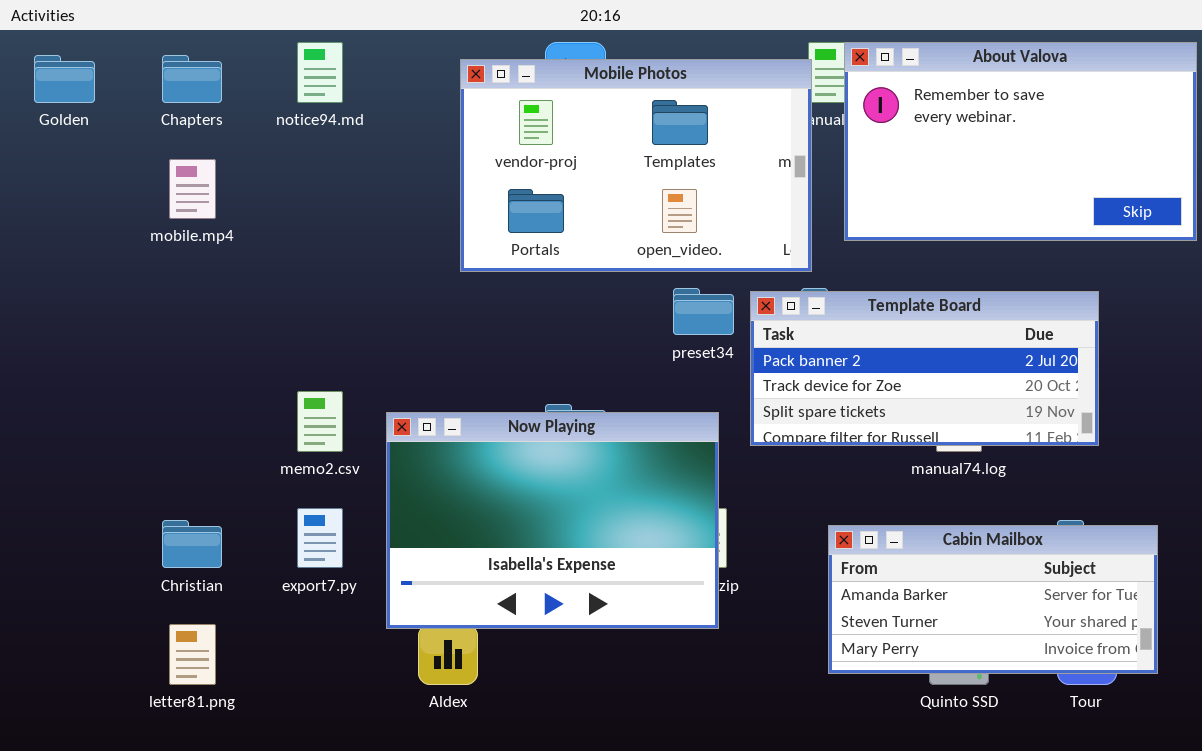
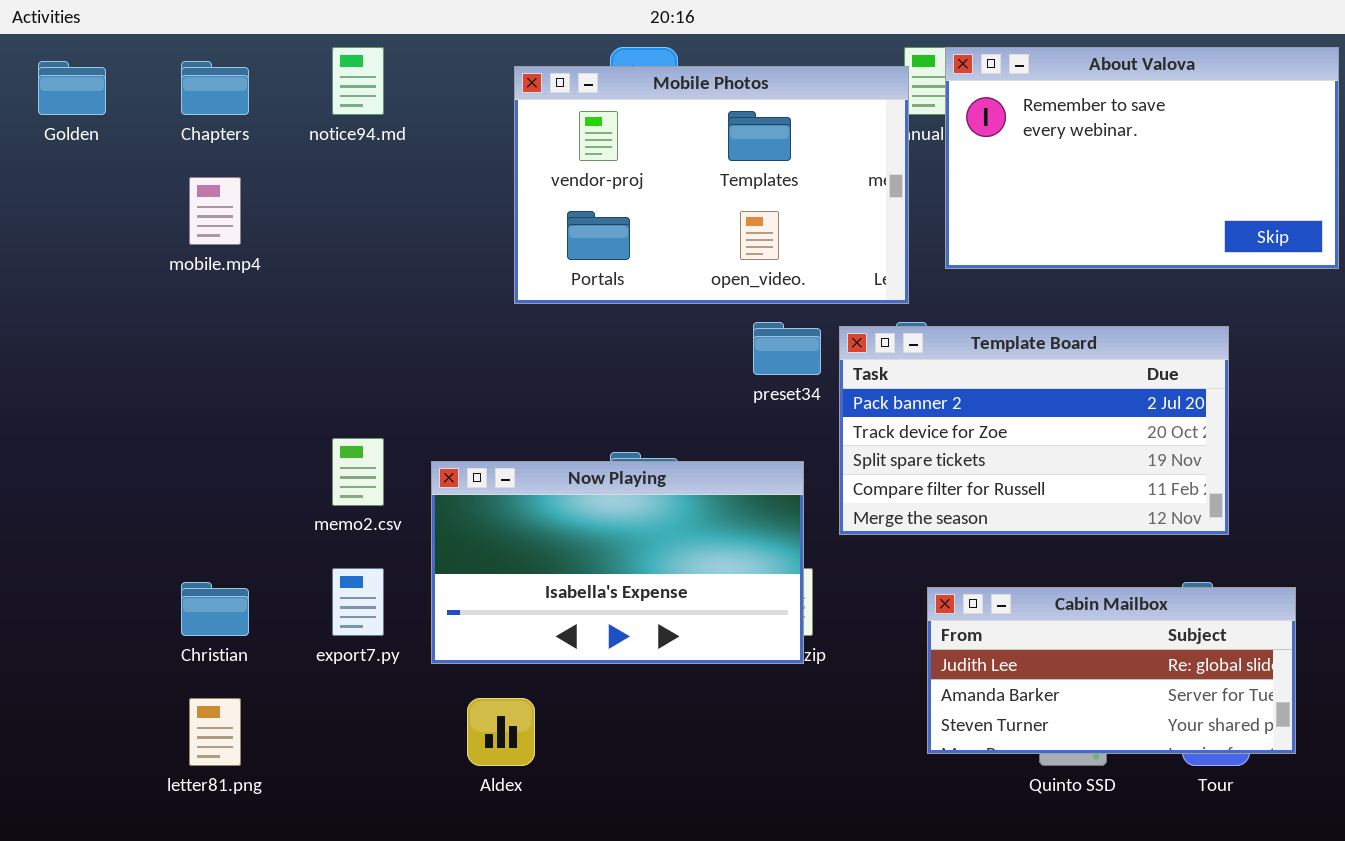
Template Board: [750,291,1099,446] -> [839,326,1229,535], resized
Now Playing: [386,412,719,629] -> [431,461,804,664], resized
Cabin Mailbox: [828,525,1158,674] -> [927,587,1296,754], scrolled up 1 row

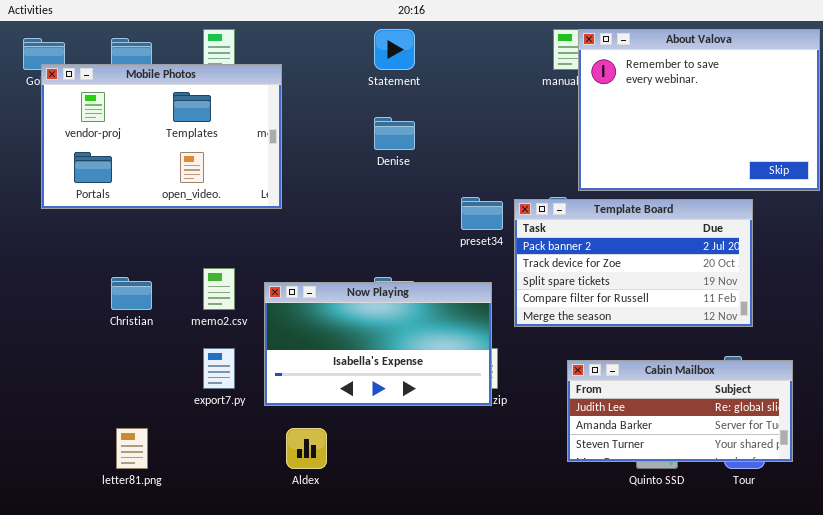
About Valova: [945,47,1339,269] -> [578,29,820,191], resized
Mobile Photos: [514,66,909,304] -> [41,64,282,209], moved
Christian: [181,582,249,636] -> [111,277,152,310], moved

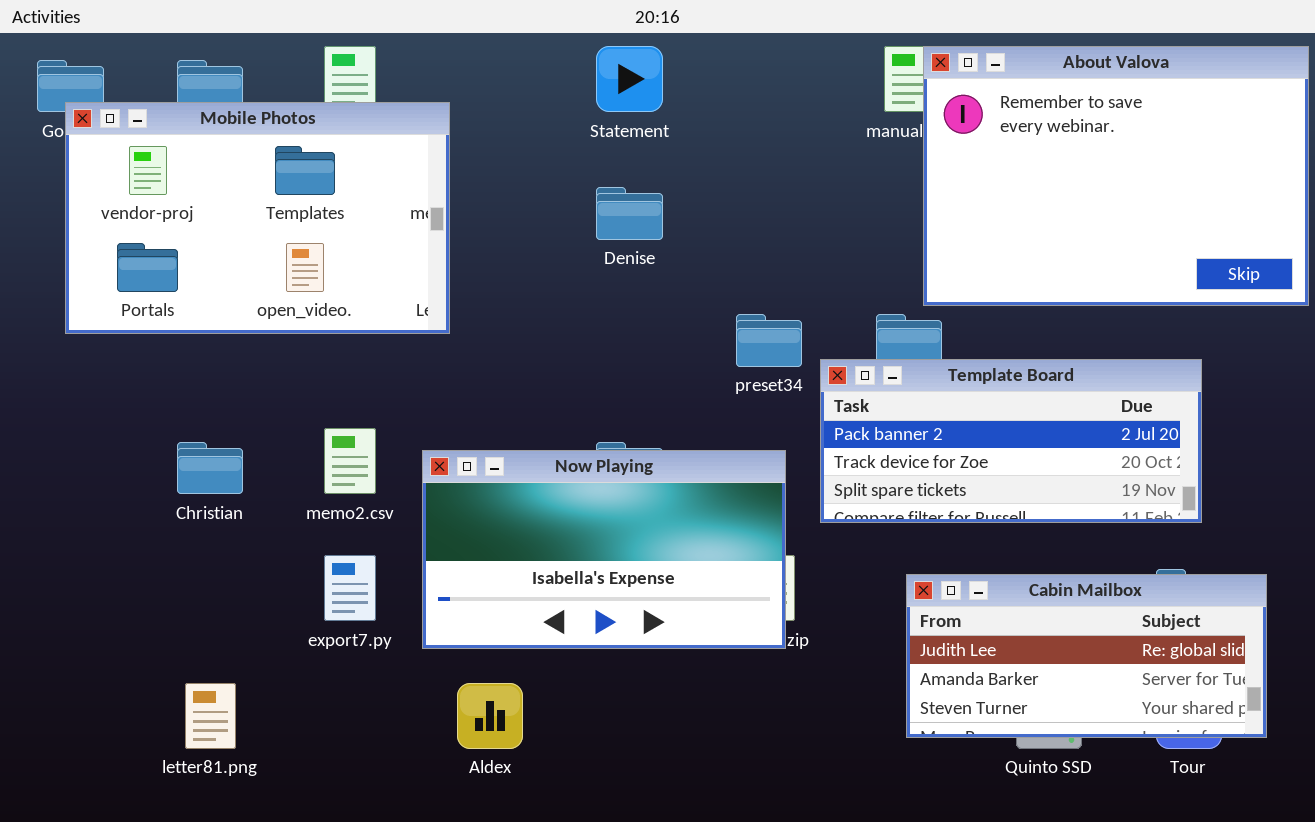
Template Board: [514,199,753,327] -> [820,359,1202,523], resized

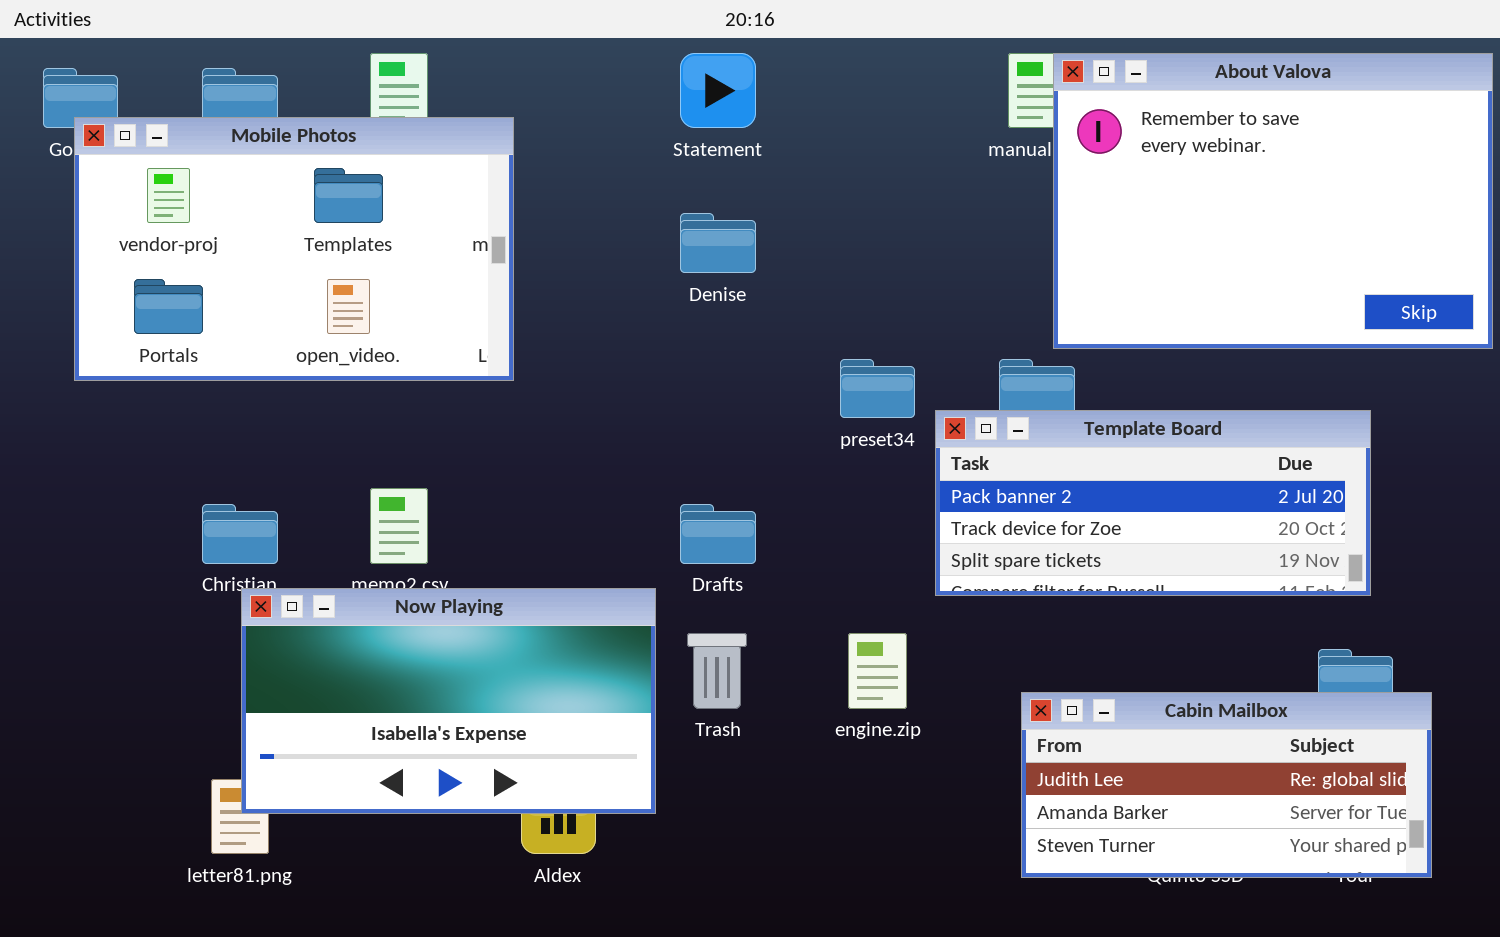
Now Playing: [422,450,786,649] -> [241,588,656,814], moved
Cabin Mailbox: [906,574,1267,738] -> [1021,692,1432,878], moved

